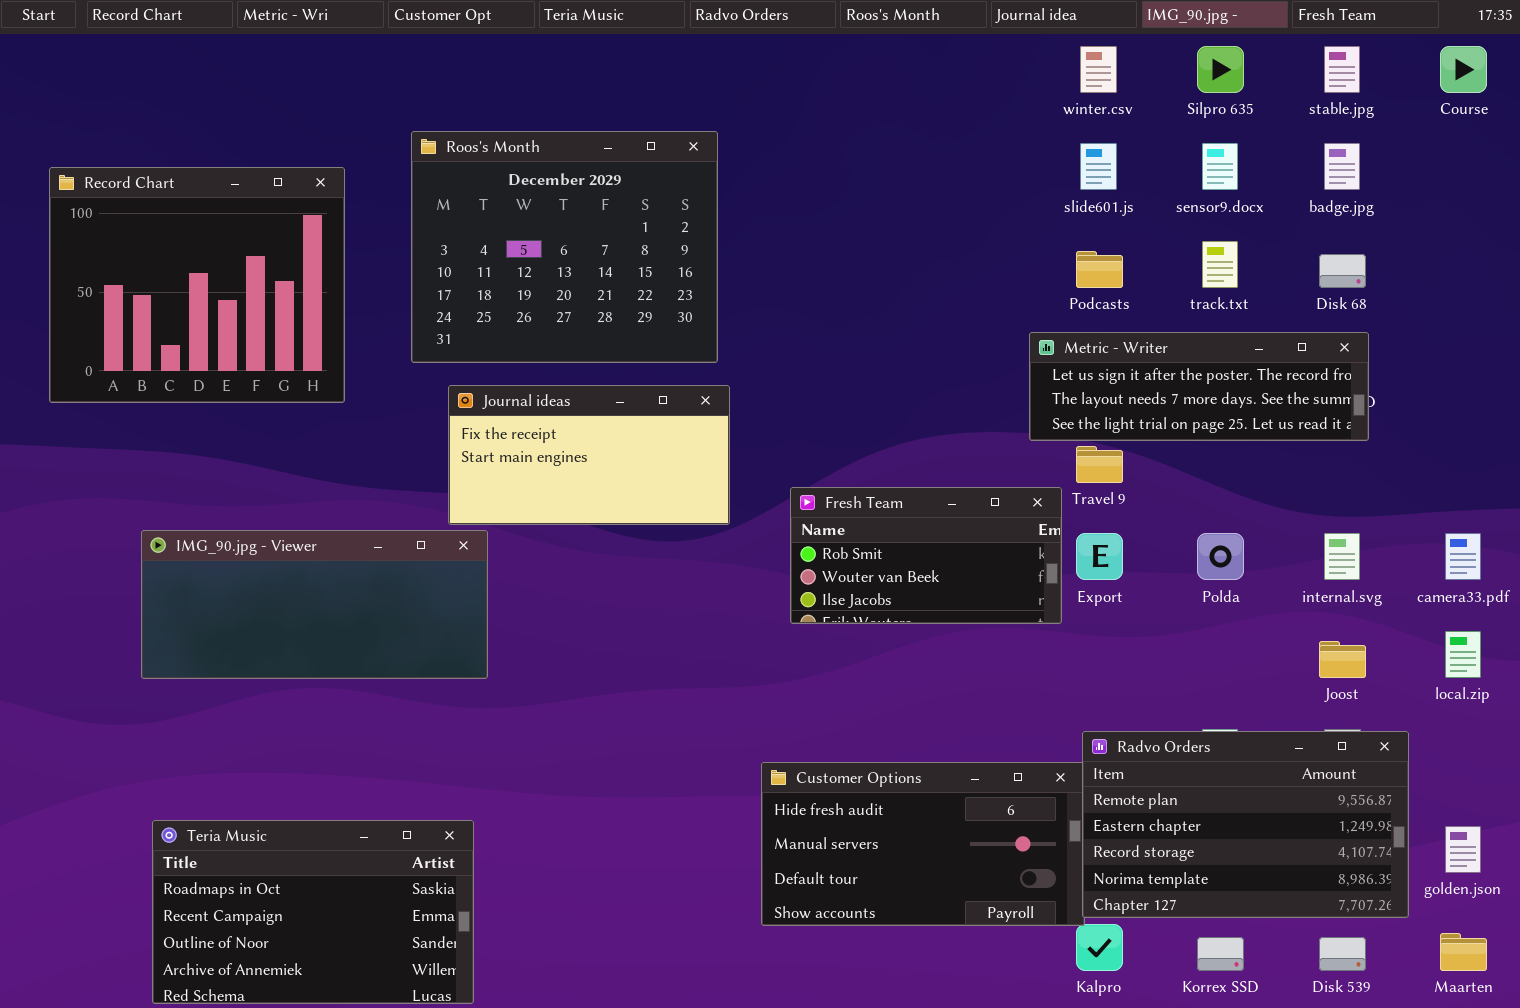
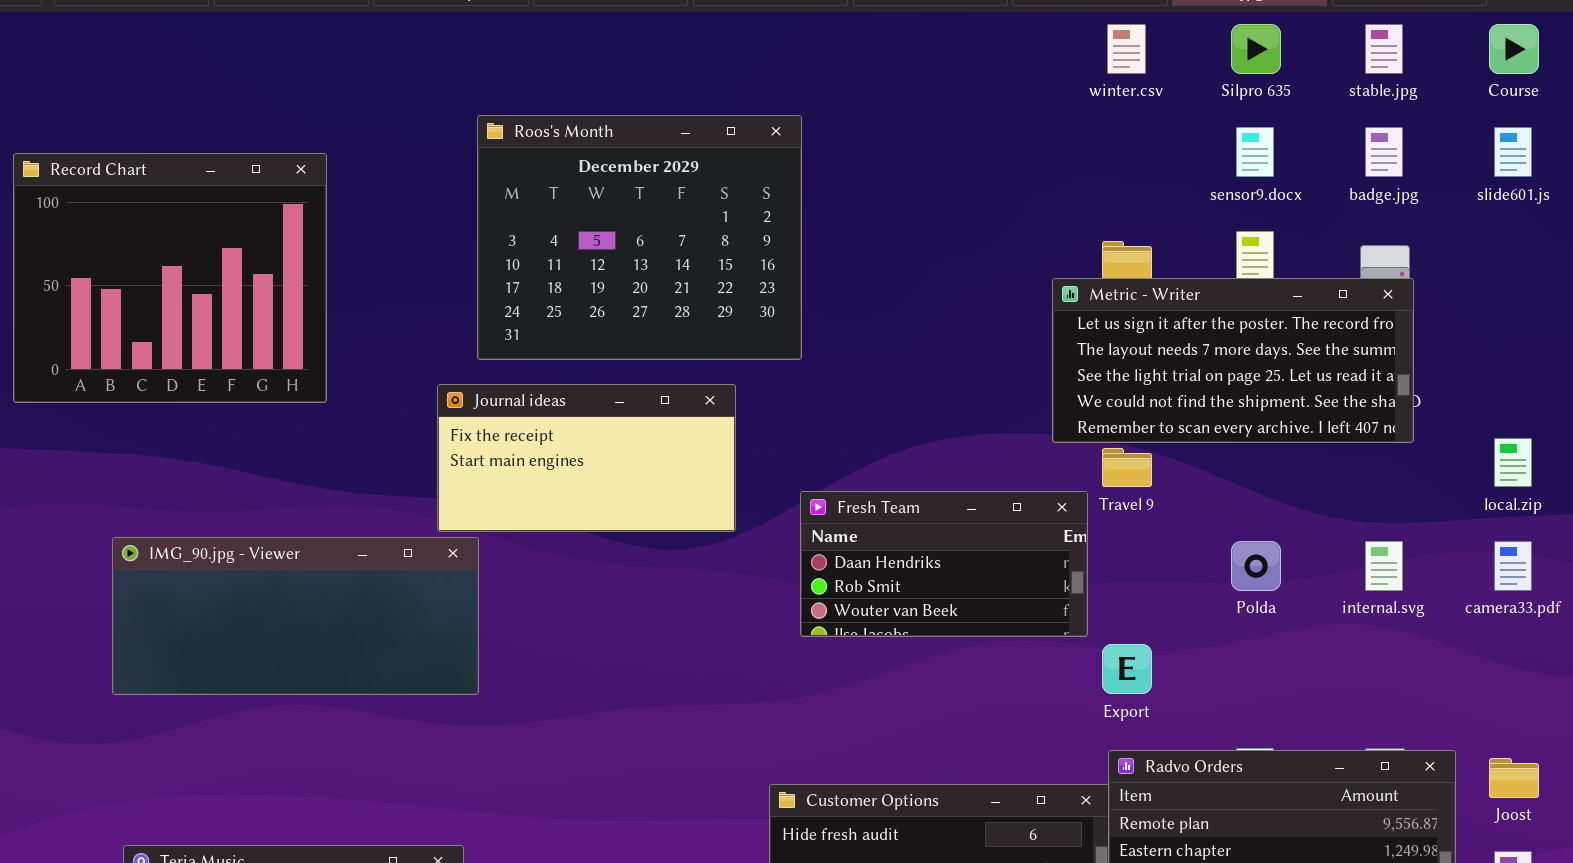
Roos's Month: [411,131,718,363] -> [477,115,802,360], moved
slide601.js: [1080,143,1117,190] -> [1494,127,1532,177], moved
Metric - Writer: [1029,332,1369,441] -> [1052,278,1414,443], resized
Fresh Team: [790,487,1062,624] -> [800,491,1088,637], scrolled up 1 row
Export: [1076,533,1123,580] -> [1102,644,1152,694], moved
local.zip: [1445,631,1481,678] -> [1494,438,1532,487], moved
Joost: [1319,641,1366,678] -> [1489,758,1539,798], moved

